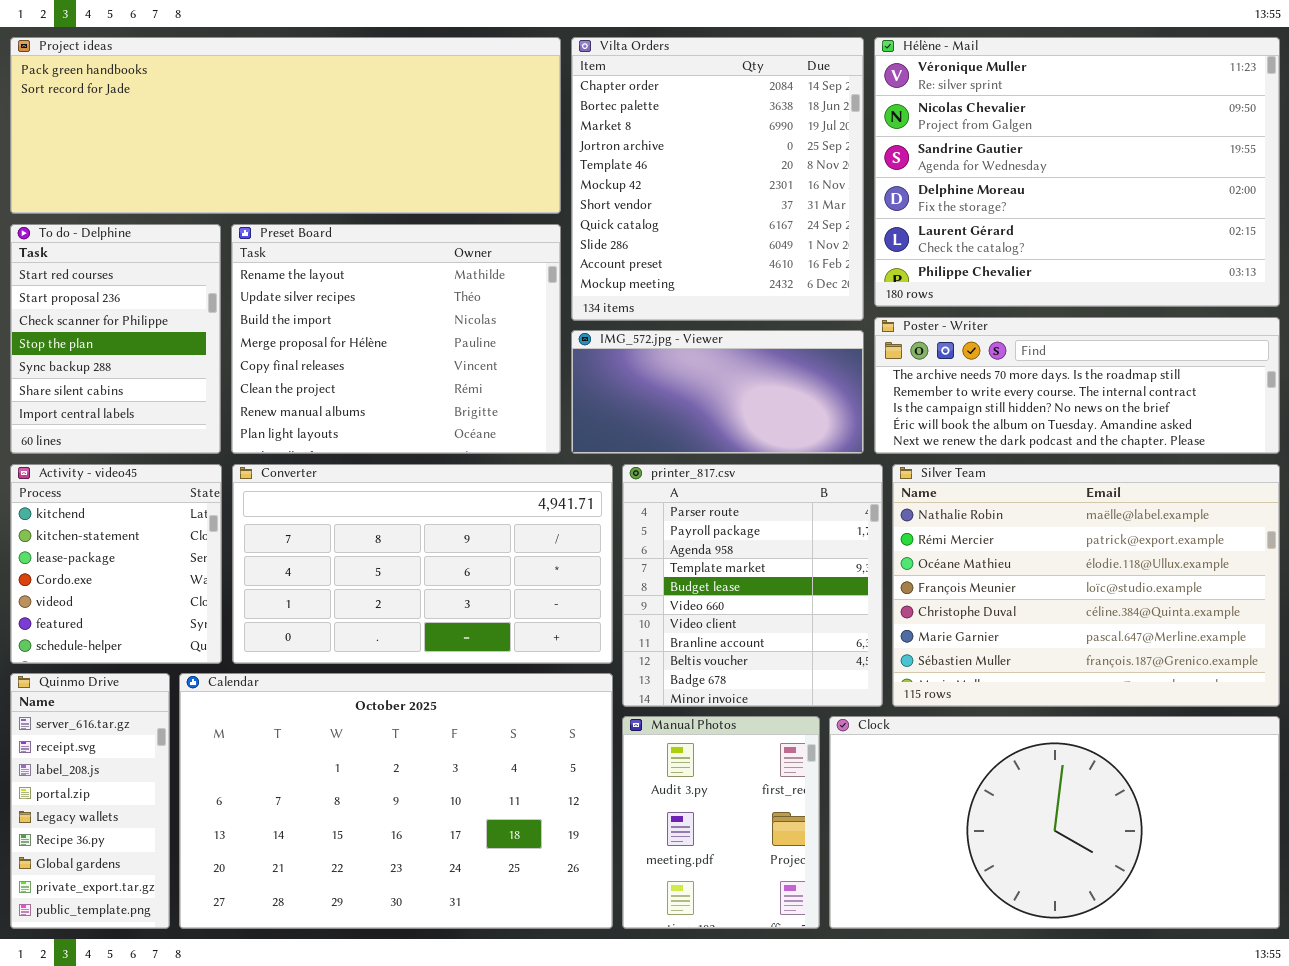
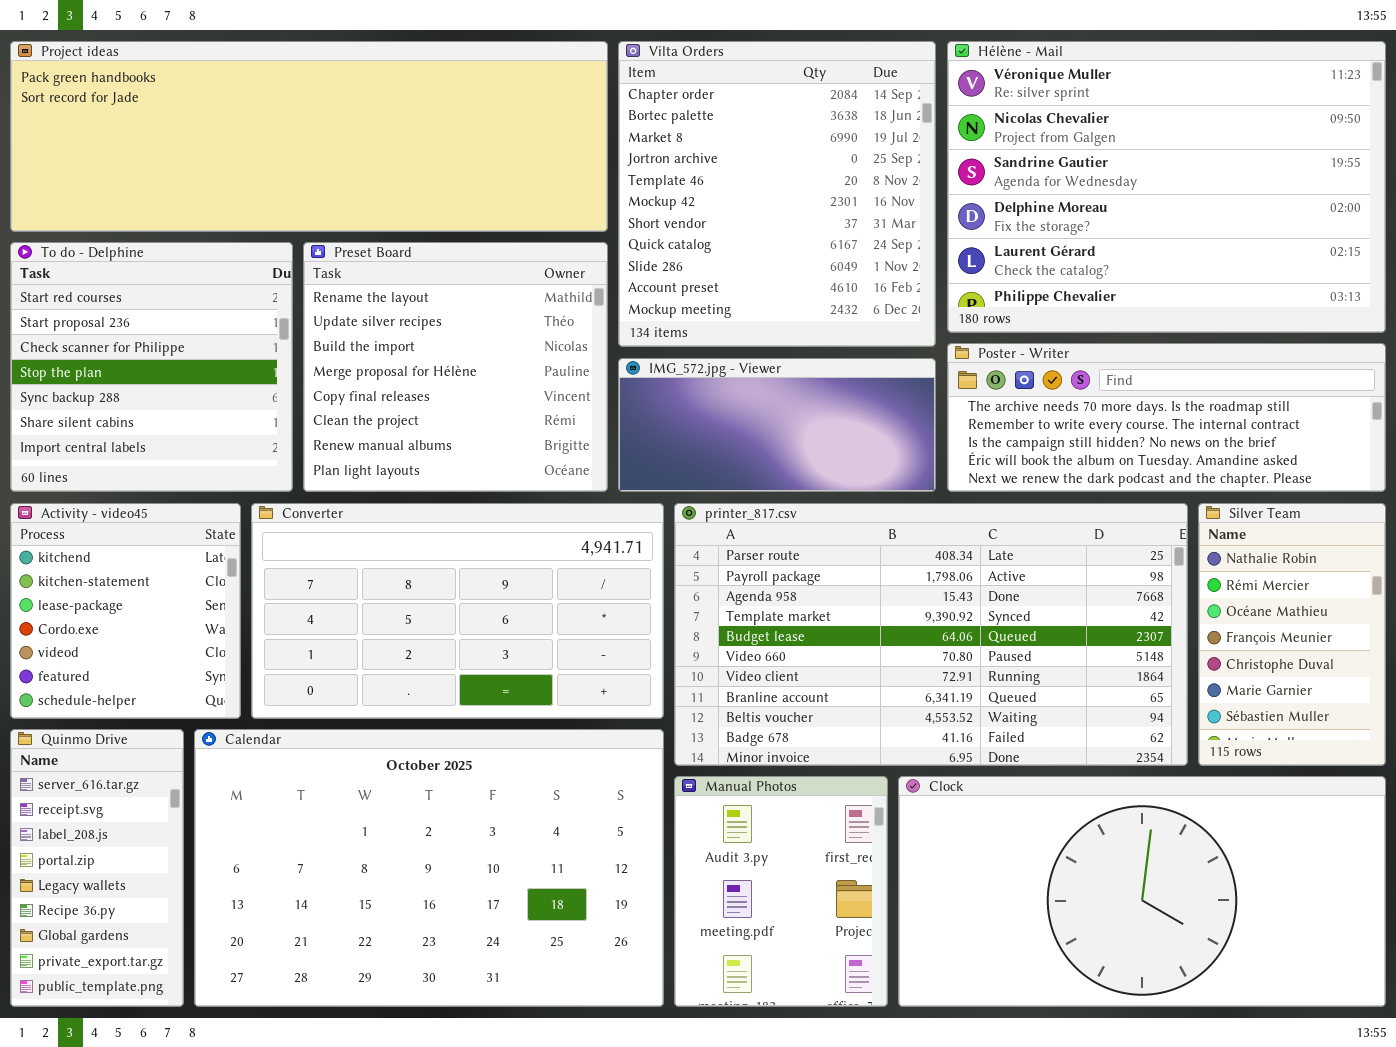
To do - Delphine: [10,224,221,454] -> [10,242,293,492], resized
Preset Board: [231,224,561,454] -> [303,242,608,492], resized
printer_817.csv: [622,464,883,707] -> [674,503,1188,766], resized
Silver Team: [892,464,1280,707] -> [1198,503,1386,766], resized

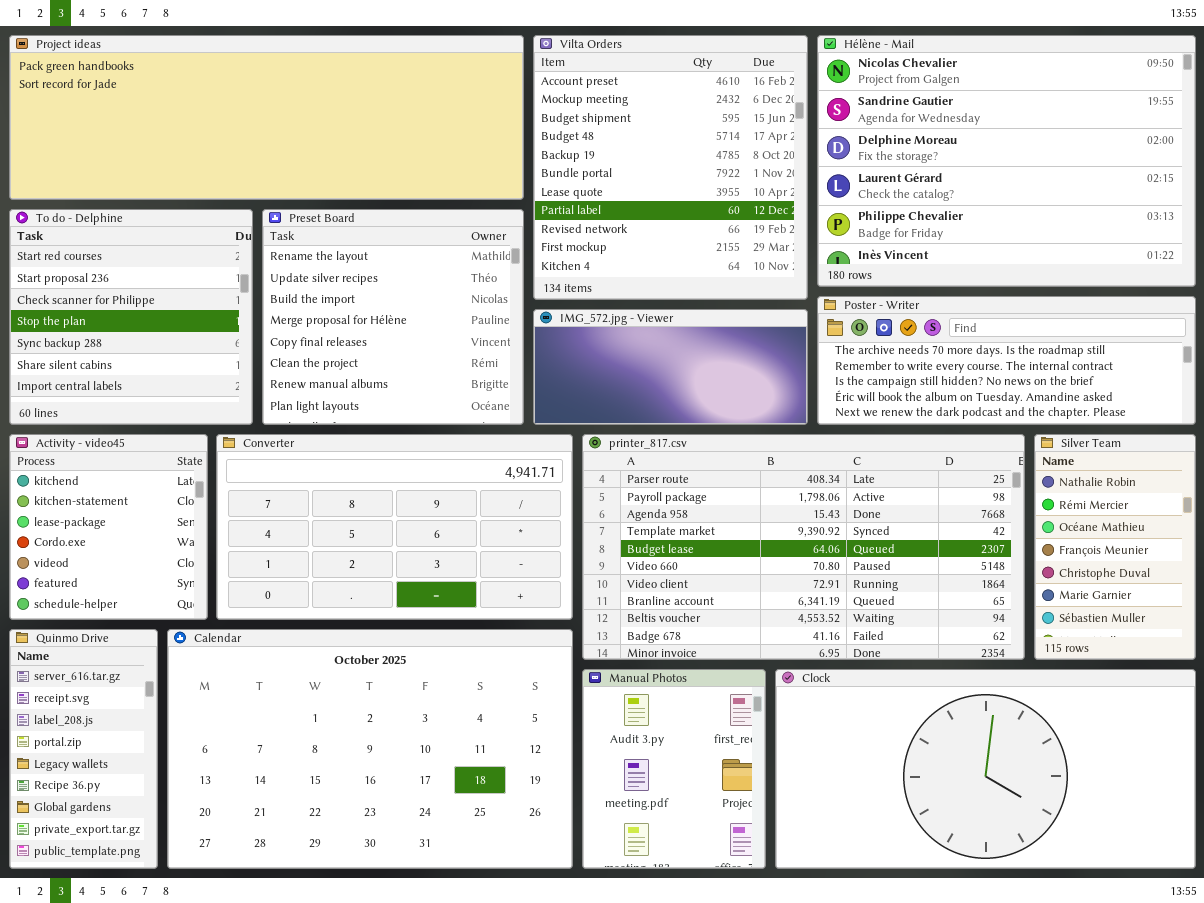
Vilta Orders: [618,41,936,347] -> [533,35,808,300], scrolled down 9 rows
Hélène - Mail: [947,41,1386,333] -> [817,35,1196,287], scrolled down 1 row

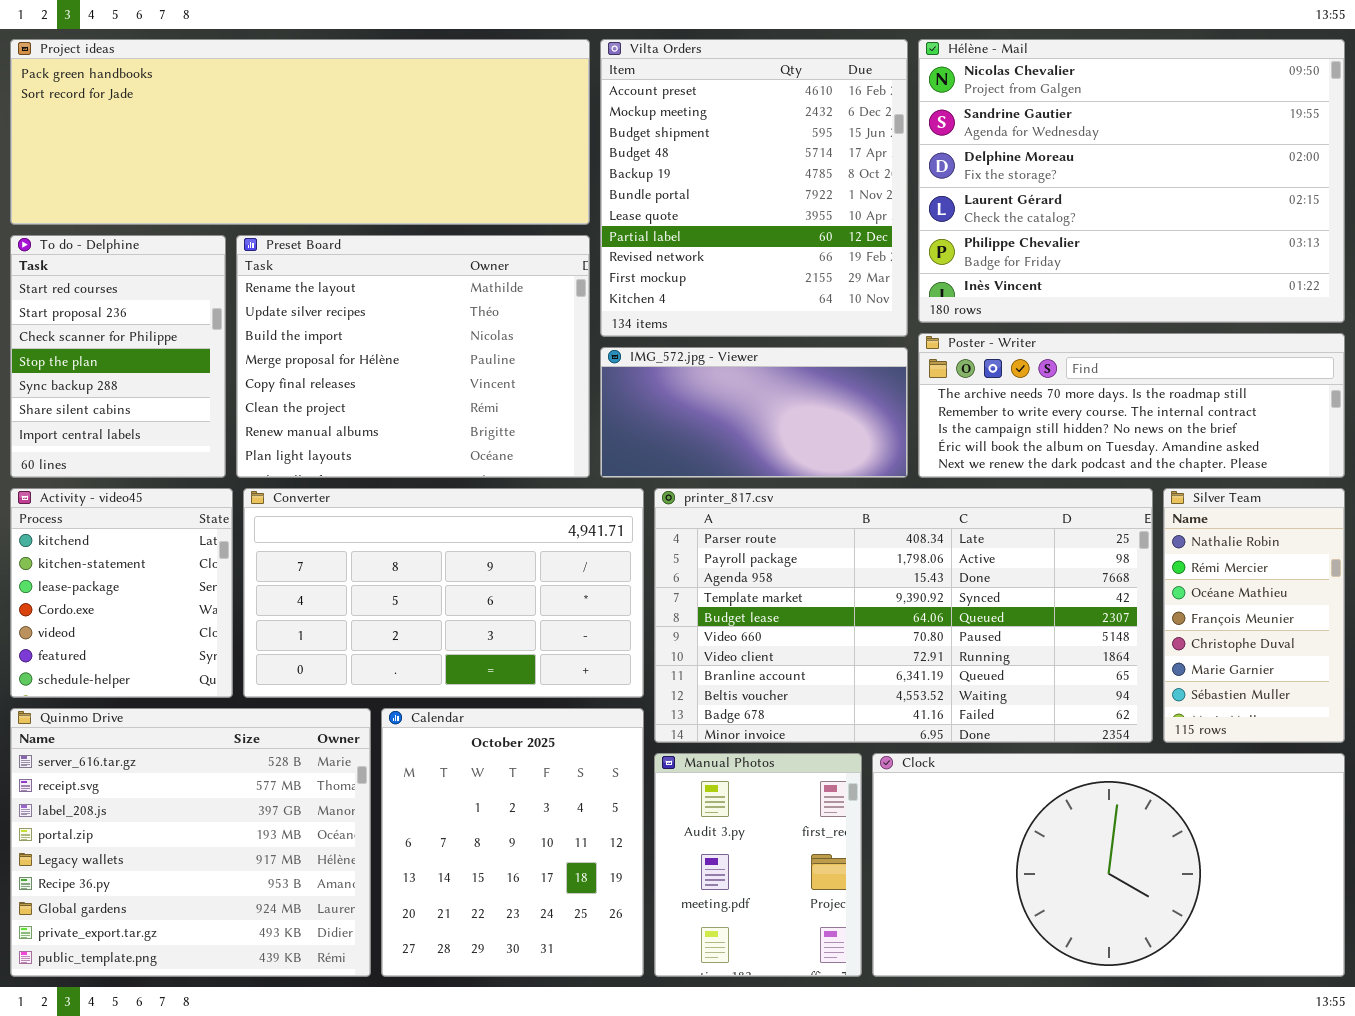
To do - Delphine: [9,209,253,425] -> [10,235,226,478], resized
Preset Board: [262,209,524,425] -> [236,235,590,478], resized
Quinmo Drive: [9,629,158,869] -> [10,708,371,977], resized
Calendar: [167,629,573,869] -> [381,708,644,977], resized

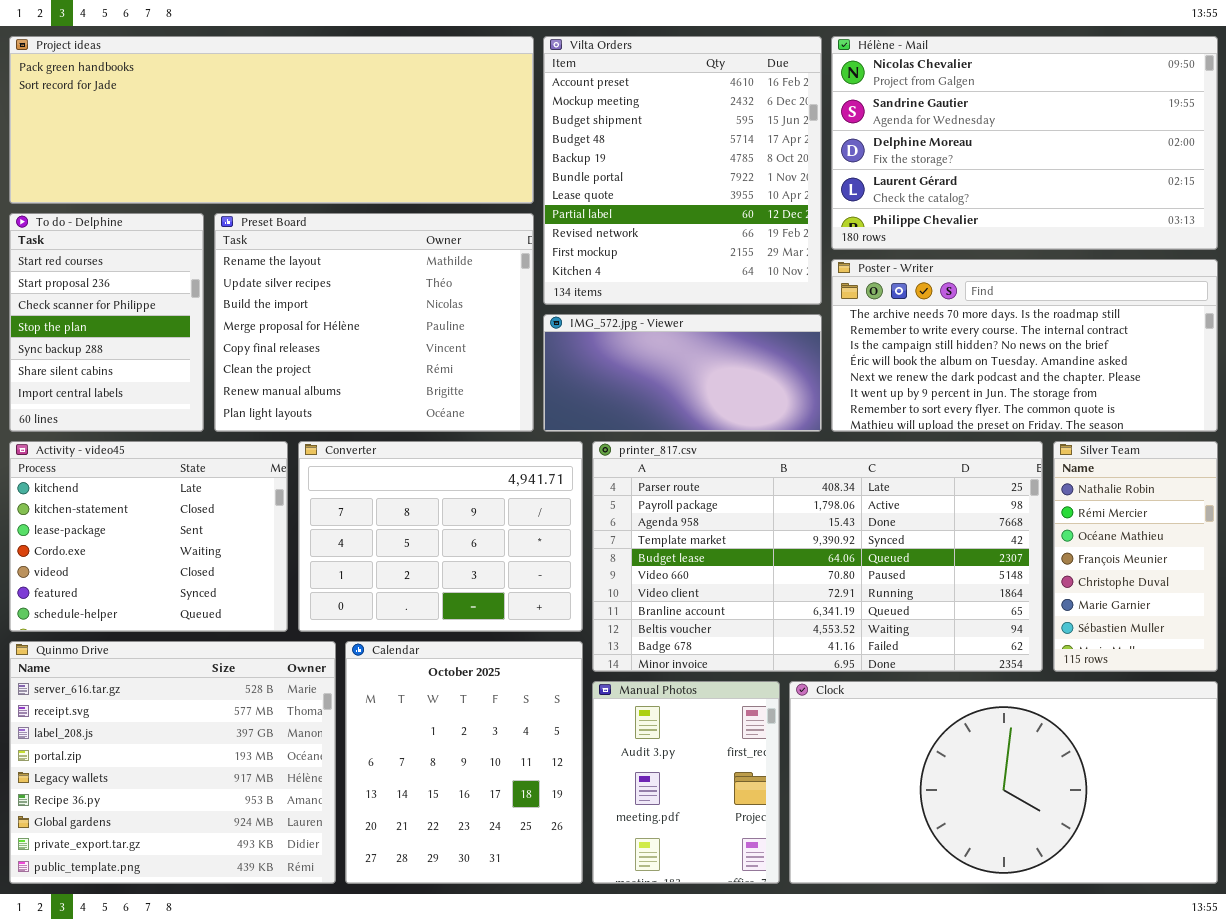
Hélène - Mail: [918,39,1345,323] -> [831,36,1218,250], resized
Poster - Writer: [918,333,1345,478] -> [831,259,1218,432], resized
Activity - video45: [10,488,233,698] -> [9,441,288,632], resized
Converter: [243,488,644,698] -> [298,441,583,632], resized

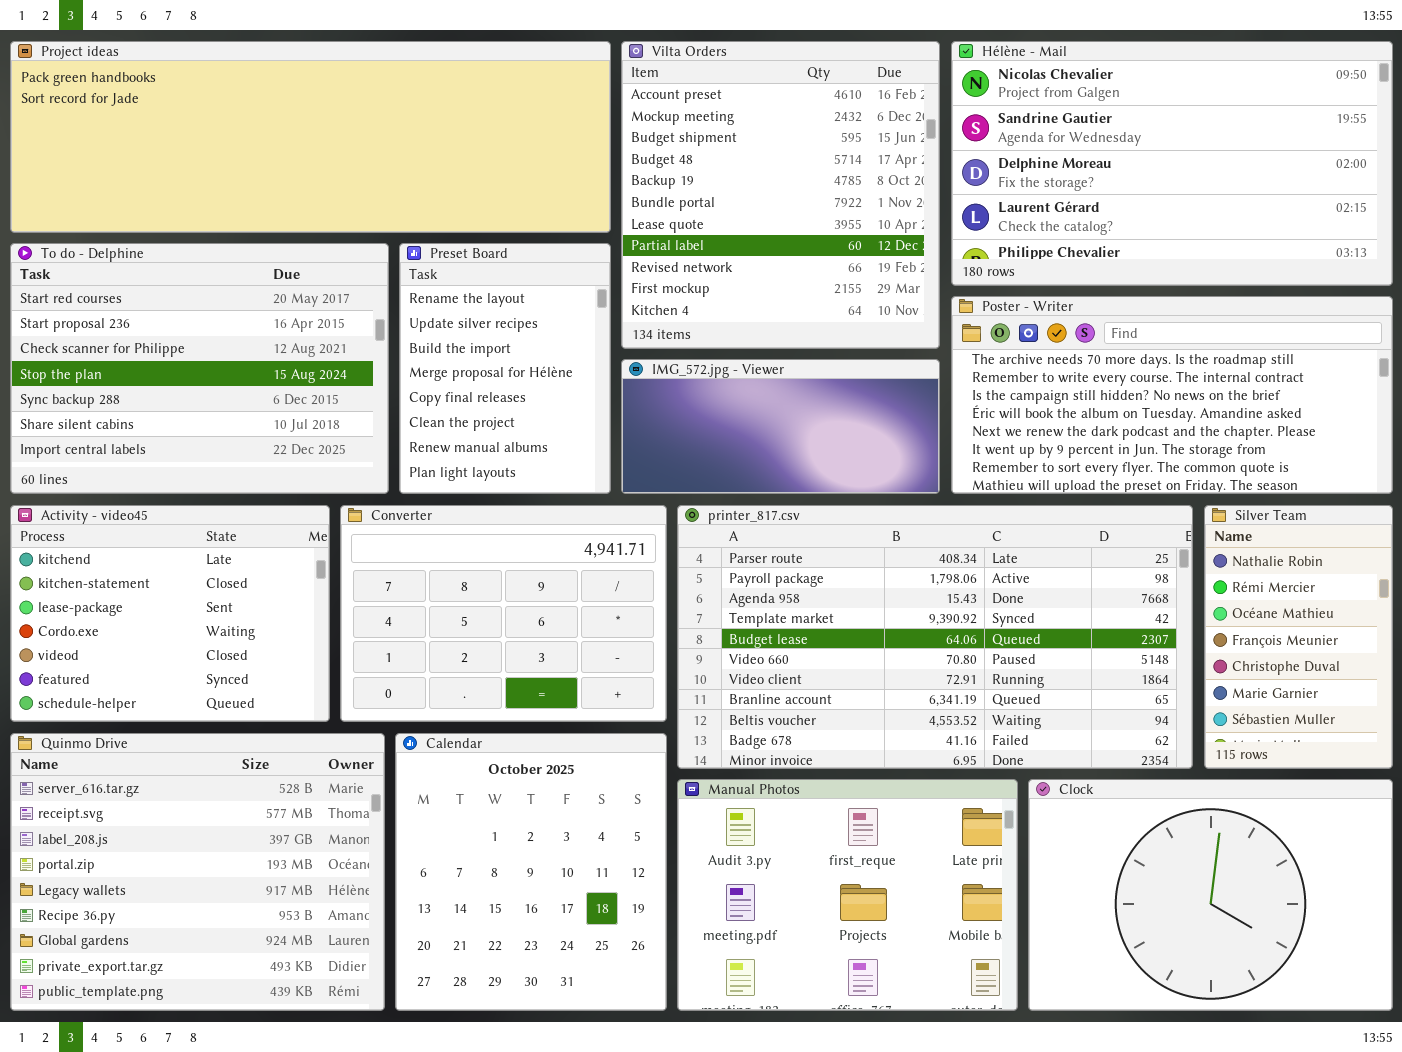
To do - Delphine: [9,213,204,432] -> [10,243,389,494], resized
Preset Board: [214,213,534,432] -> [399,243,611,494], resized
Manual Photos: [592,681,780,884] -> [677,779,1018,1011], resized
Clock: [789,681,1218,884] -> [1028,779,1393,1011], resized

